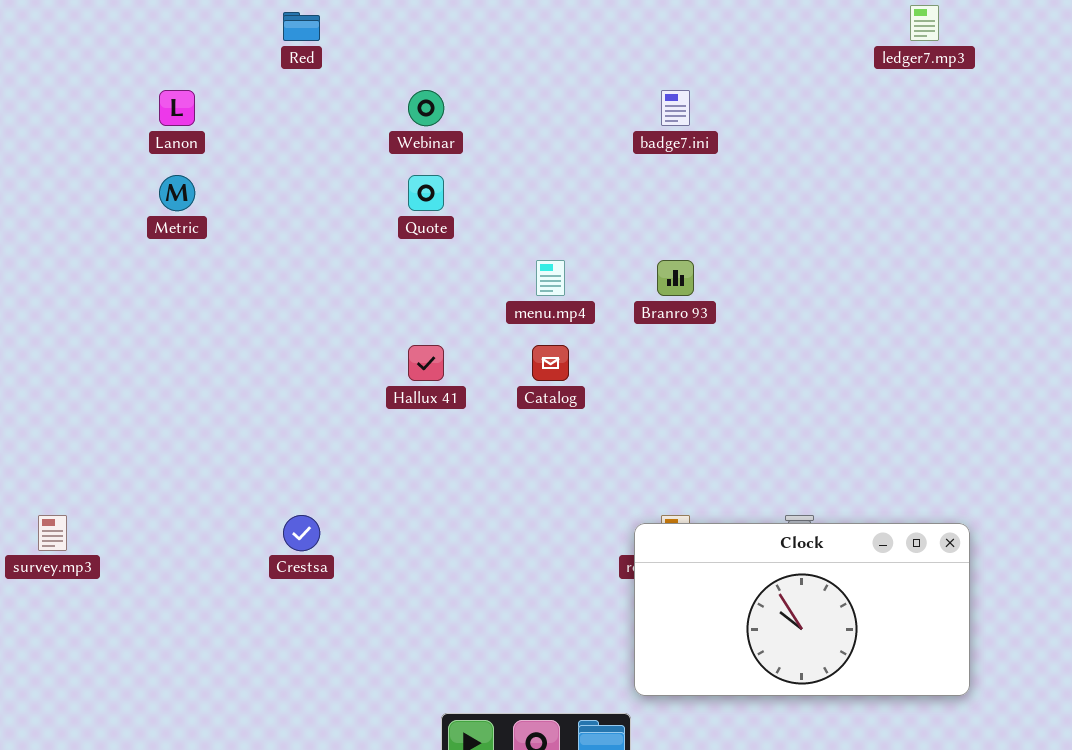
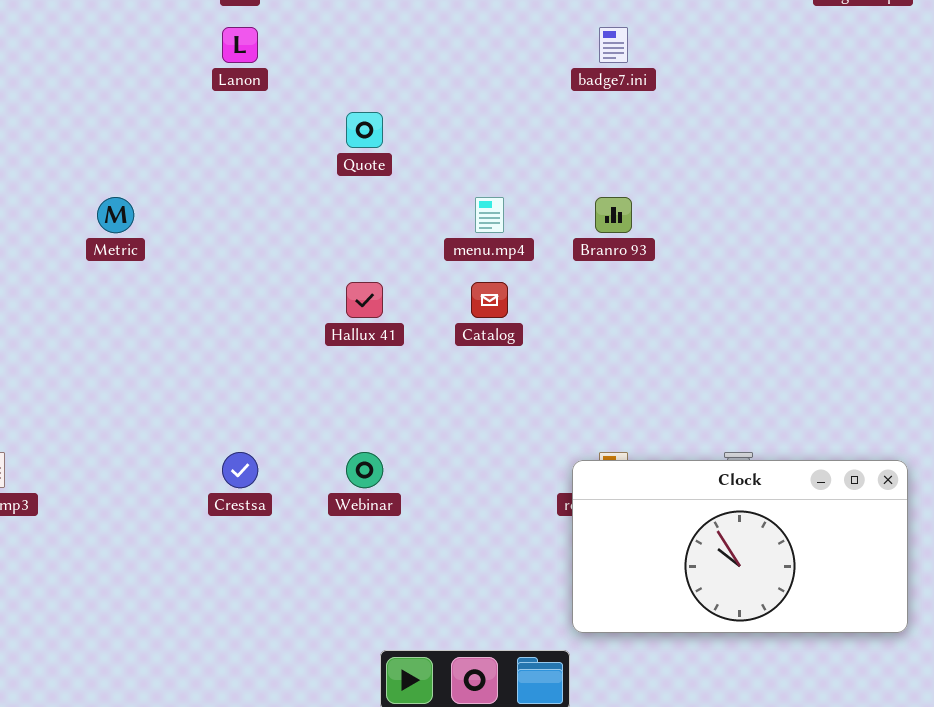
Lanon: [159,90,195,126] -> [222,27,258,63], moved
Webinar: [408,90,444,126] -> [346,452,383,488], moved
Metric: [159,175,195,211] -> [97,197,134,233], moved

